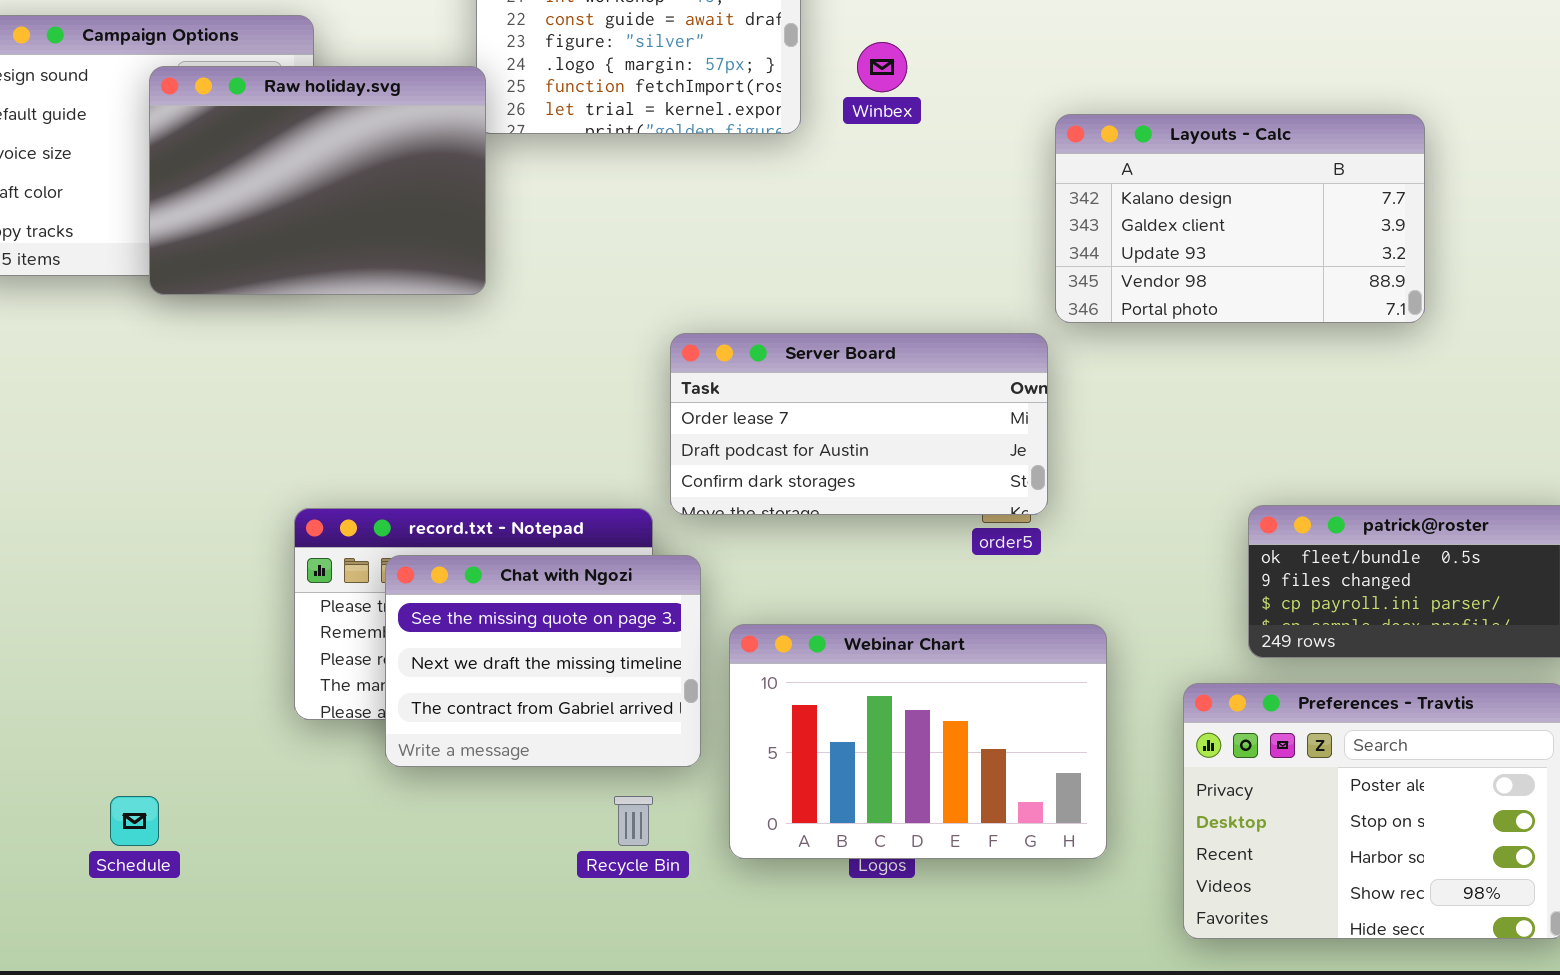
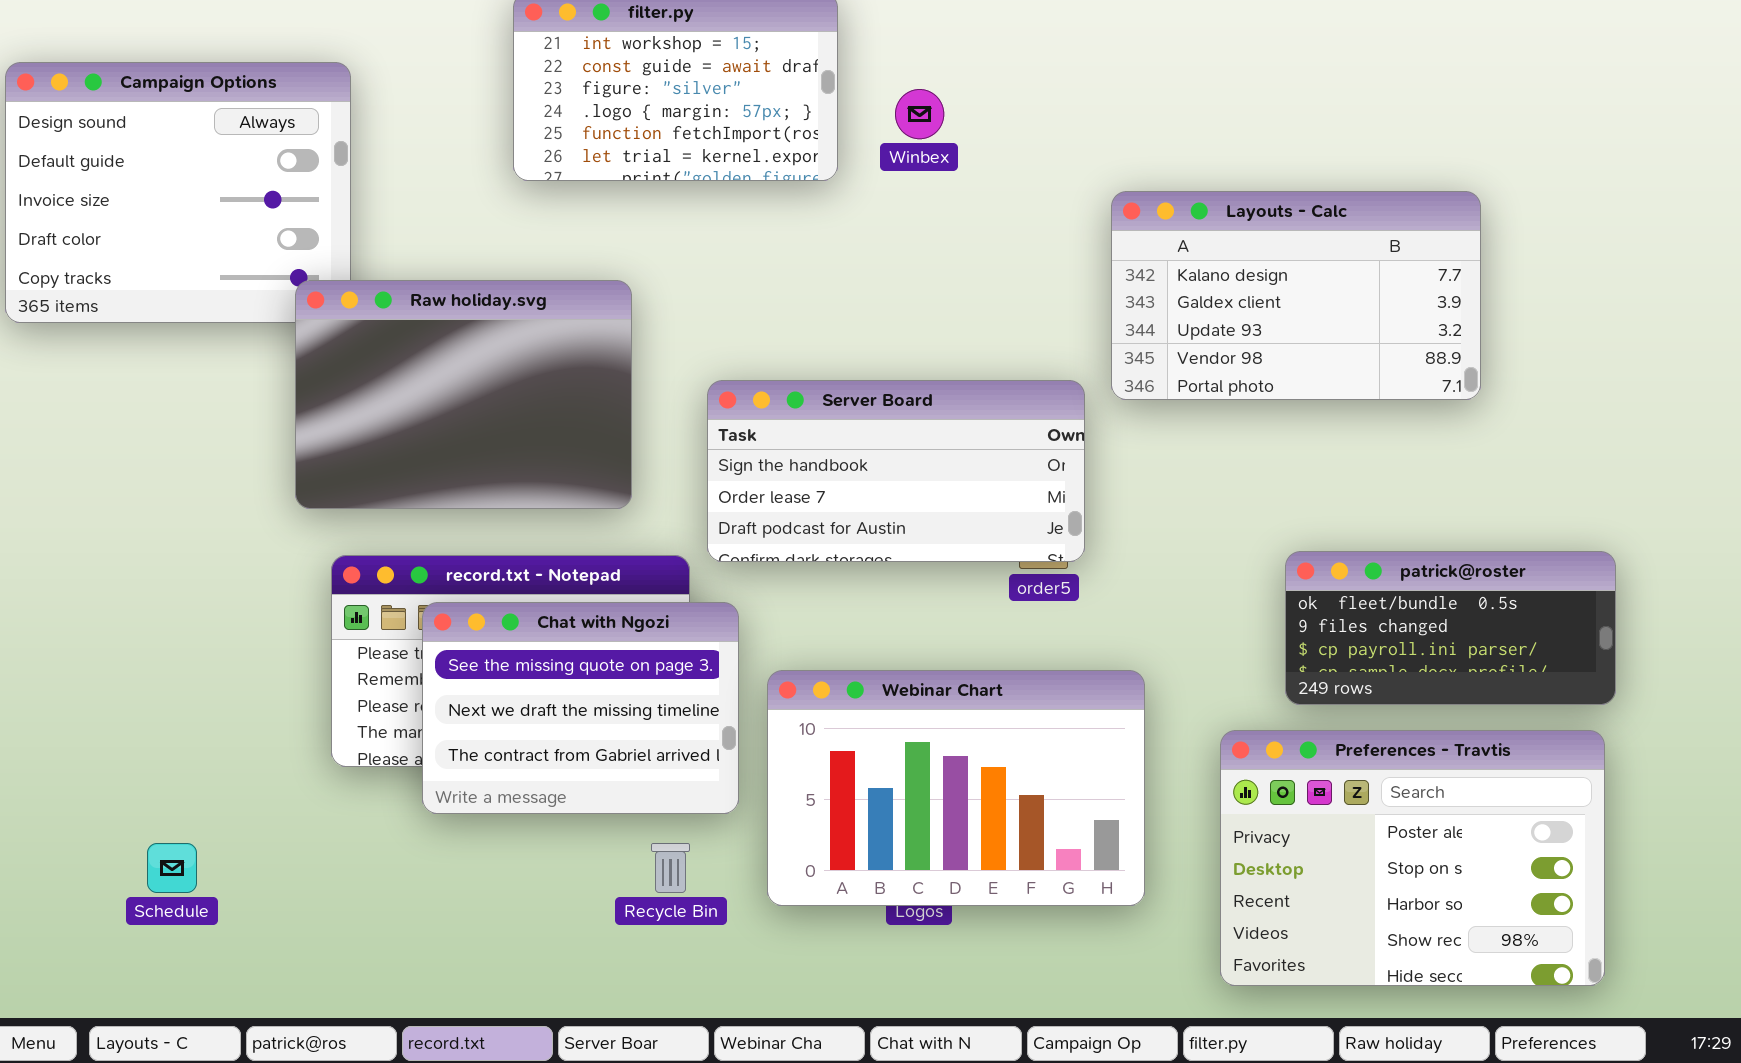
Raw holiday.svg: [149,66,486,295] -> [295,280,632,509], moved
Layouts - Calc: [1055,114,1425,323] -> [1111,191,1481,400], moved
Server Board: [670,333,1048,515] -> [707,380,1085,562], scrolled up 1 row

